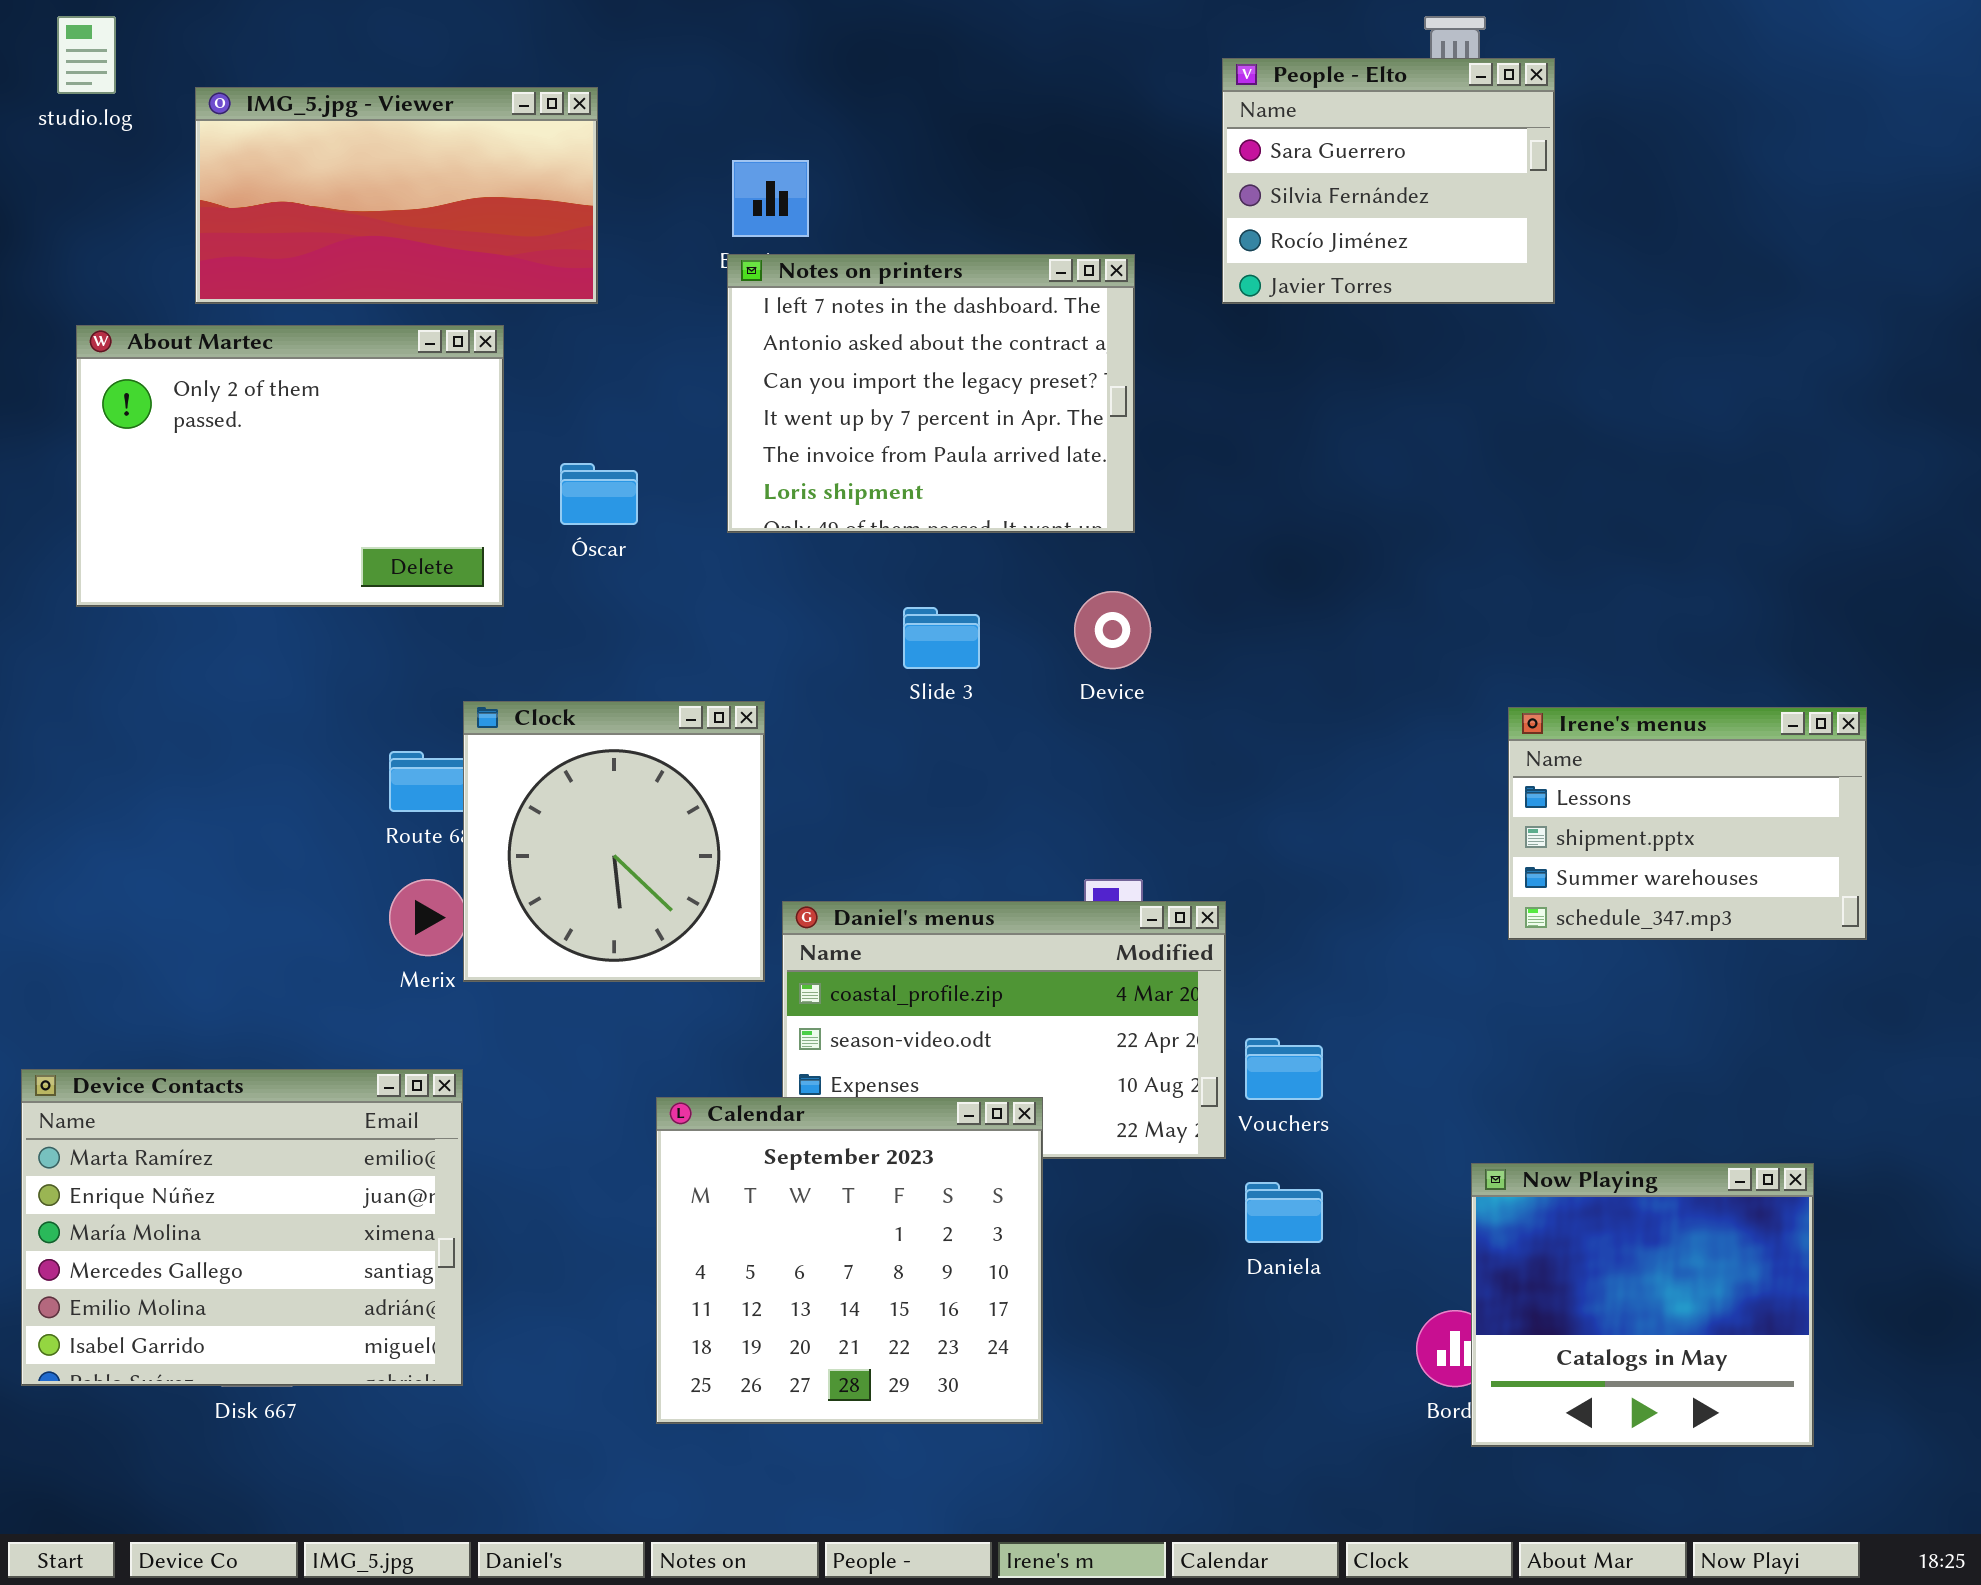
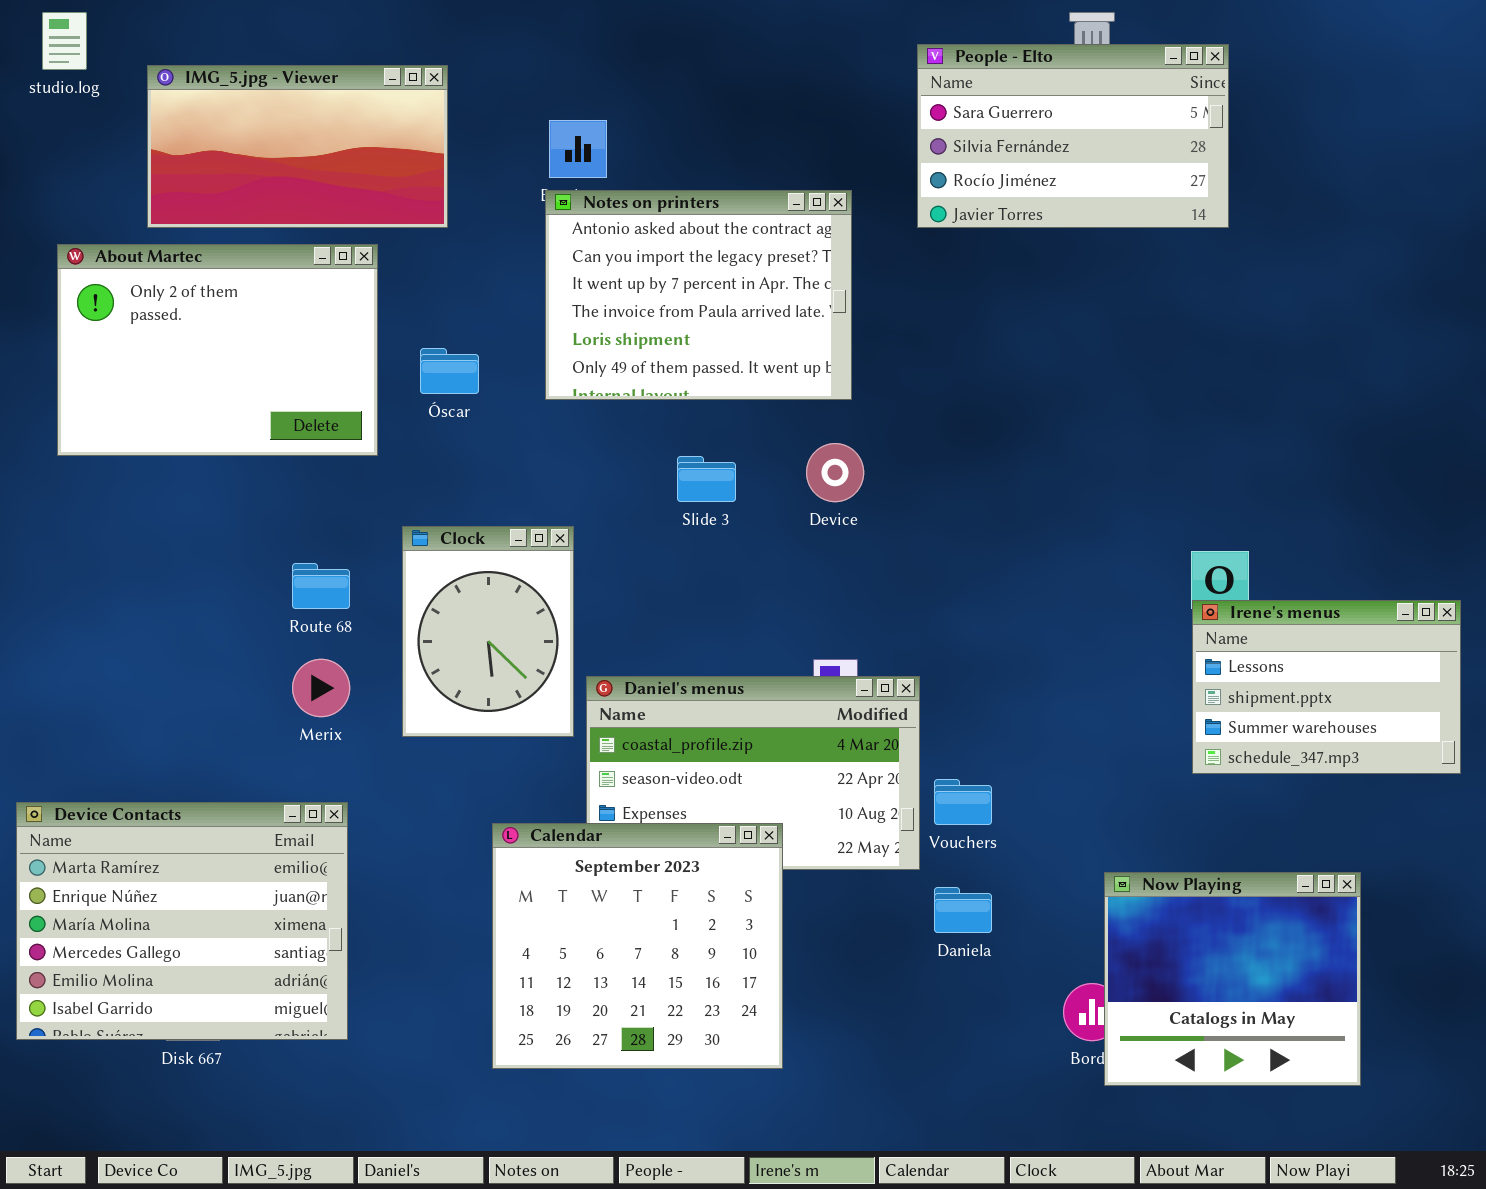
People - Elto: [1222,58,1555,304] -> [917,44,1229,228], resized
Notes on printers: [727,254,1135,533] -> [545,190,852,400], scrolled down 1 row
Clock: [463,701,765,982] -> [402,526,574,737], resized
Irene's menus: [1508,707,1867,940] -> [1192,600,1461,774], moved

